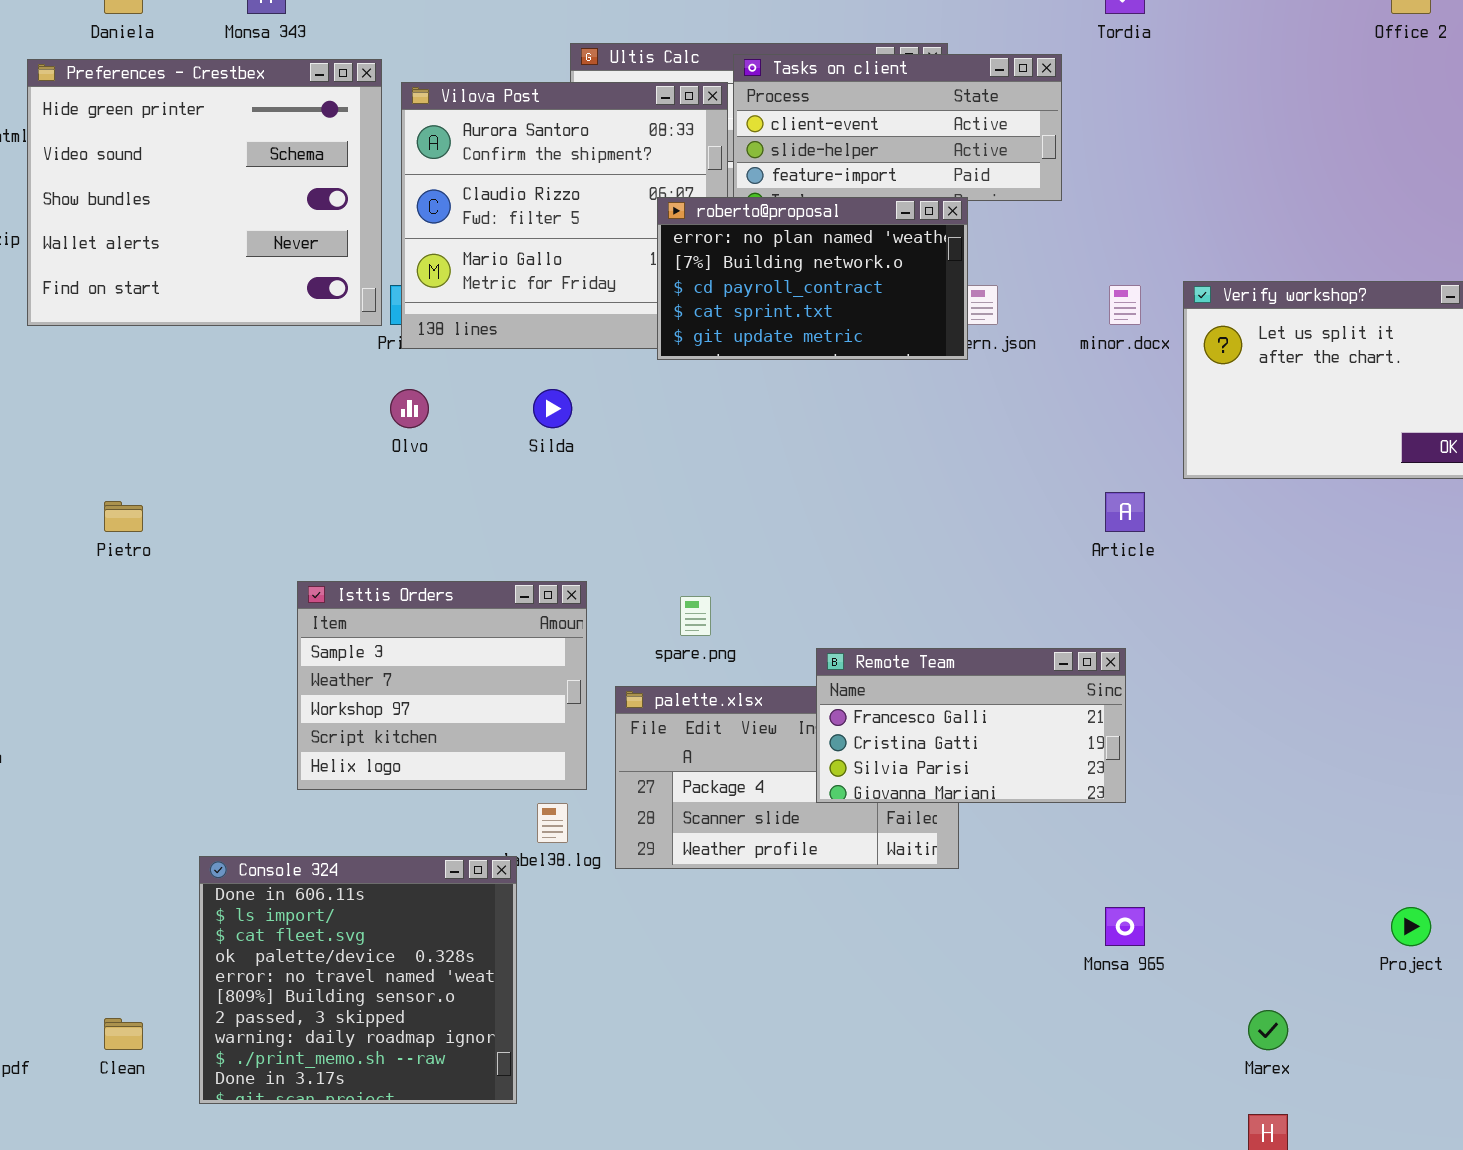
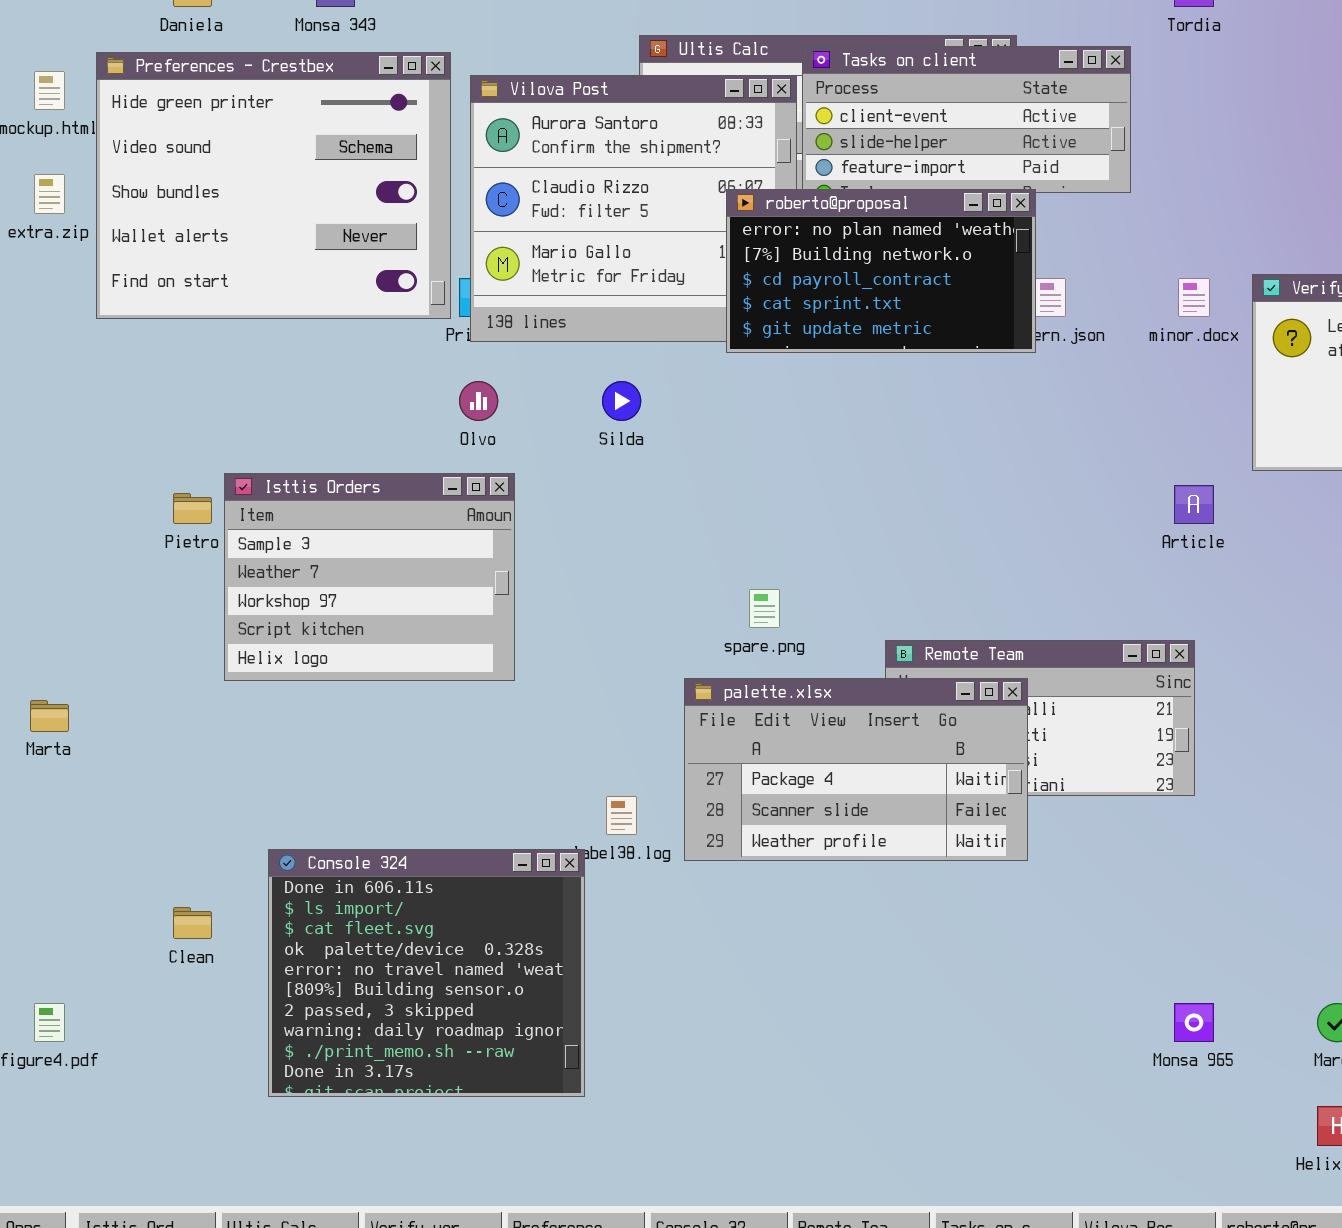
Isttis Orders: [297,581,587,790] -> [224,473,515,681], moved
palette.xlsx: [615,686,959,869] -> [684,678,1028,861], raised
Monsa 965: [1105,907,1145,946] -> [1174,1003,1214,1042], moved
Clean: [104,1018,143,1050] -> [173,907,212,939], moved

